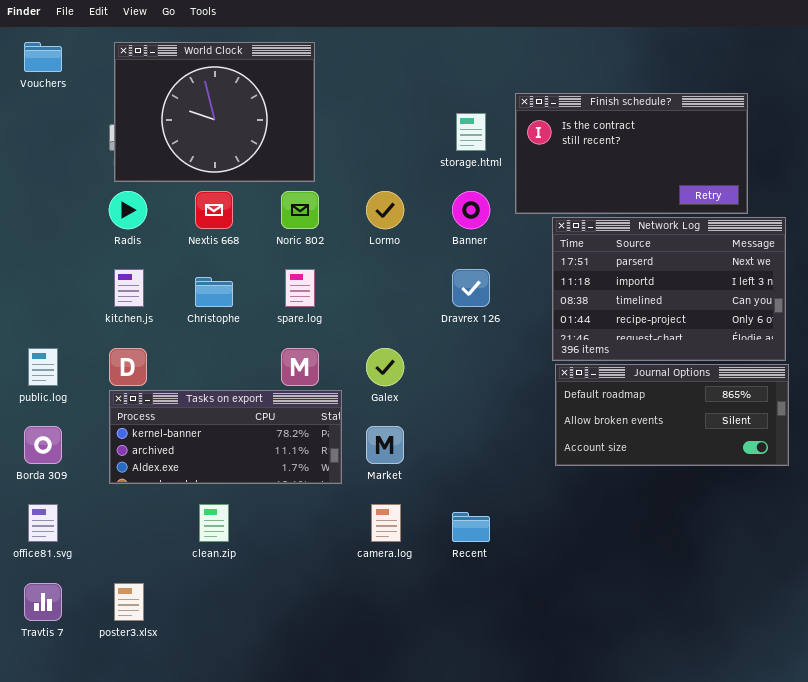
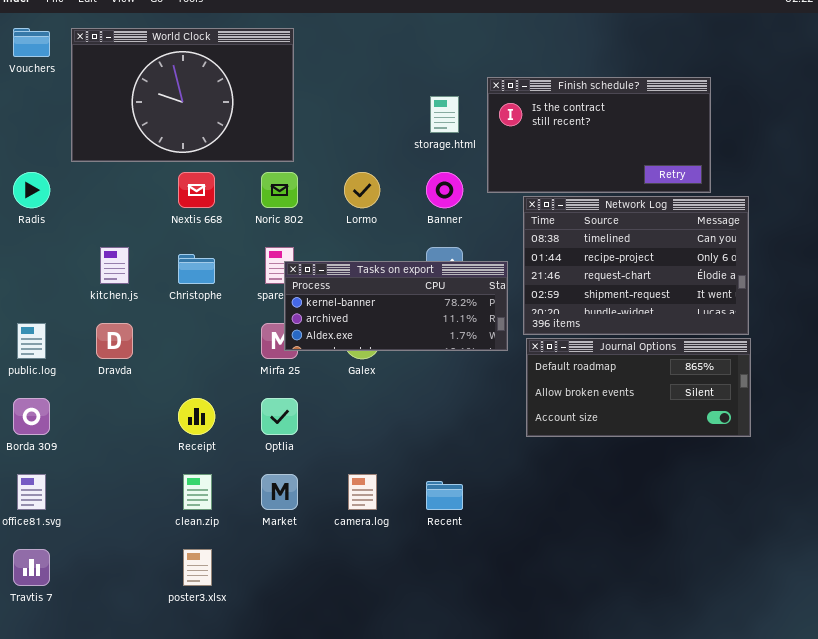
World Clock: [114,42,315,182] -> [71,28,294,162], resized
Radis: [109,191,147,229] -> [13,172,50,208], moved
Network Log: [552,217,786,361] -> [523,196,749,335], scrolled down 2 rows
Tasks on export: [109,390,342,484] -> [284,261,508,351], moved
Market: [366,426,404,464] -> [261,474,298,510], moved
poster3.xlsx: [114,583,144,621] -> [183,549,212,586], moved

